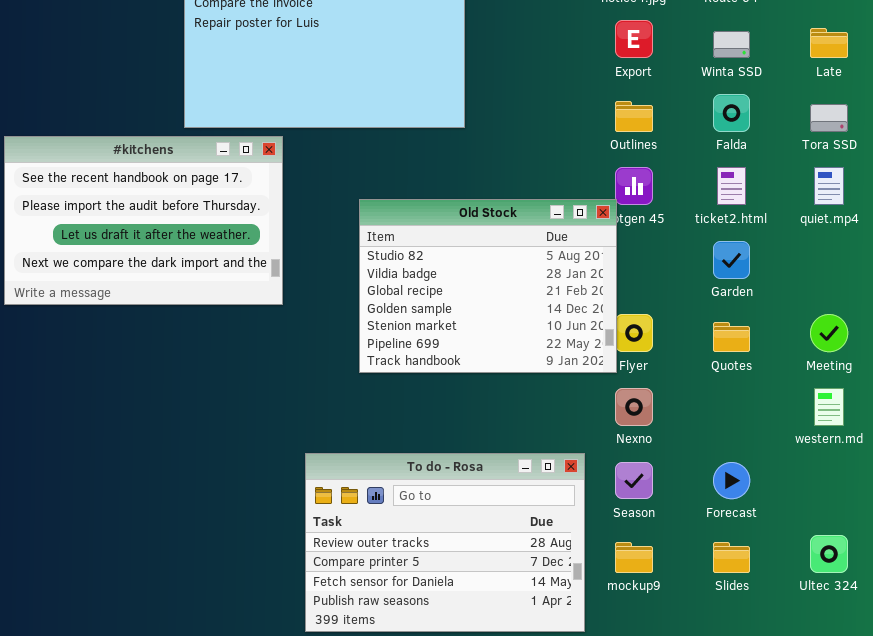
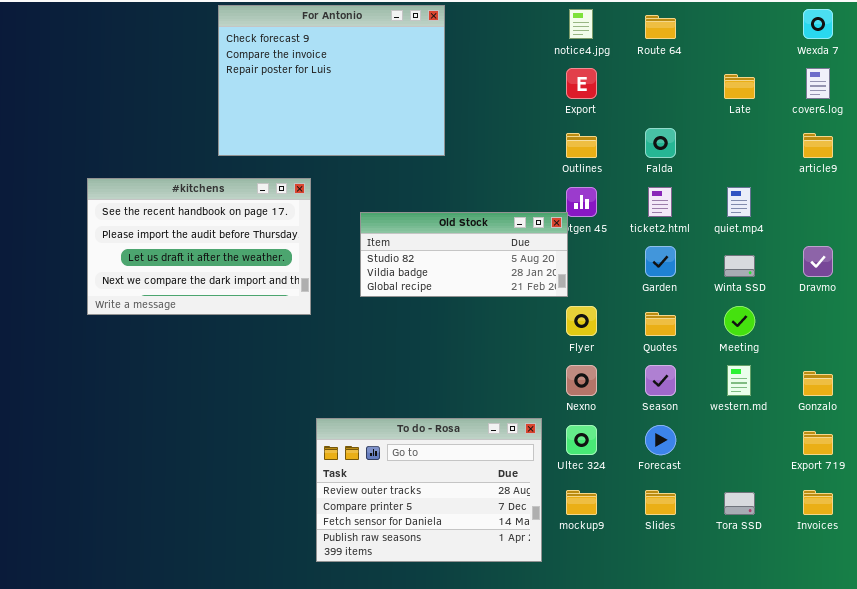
Winta SSD: [713,31,750,58] -> [724,255,755,277], moved
Tora SSD: [810,104,848,132] -> [724,492,755,515], moved
#kitchens: [4,136,283,305] -> [87,178,311,315], moved
Old Stock: [359,199,617,373] -> [360,212,568,297], resized
Season: [615,462,653,499] -> [645,365,676,396], moved
Ultec 324: [810,535,848,573] -> [566,425,597,455], moved

